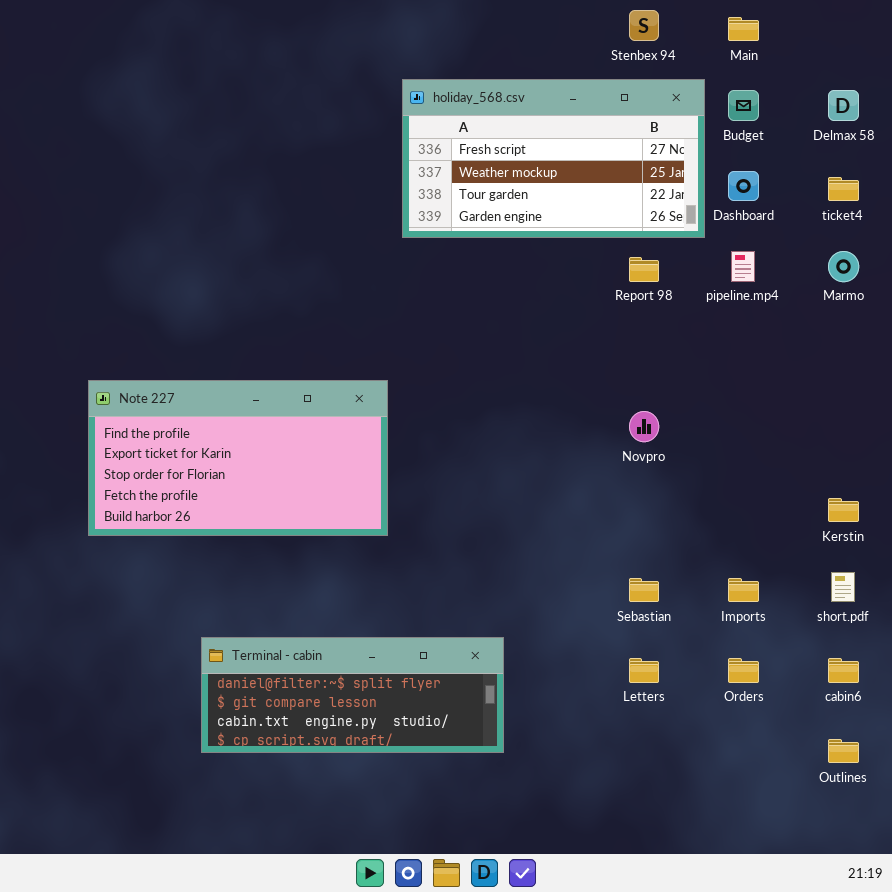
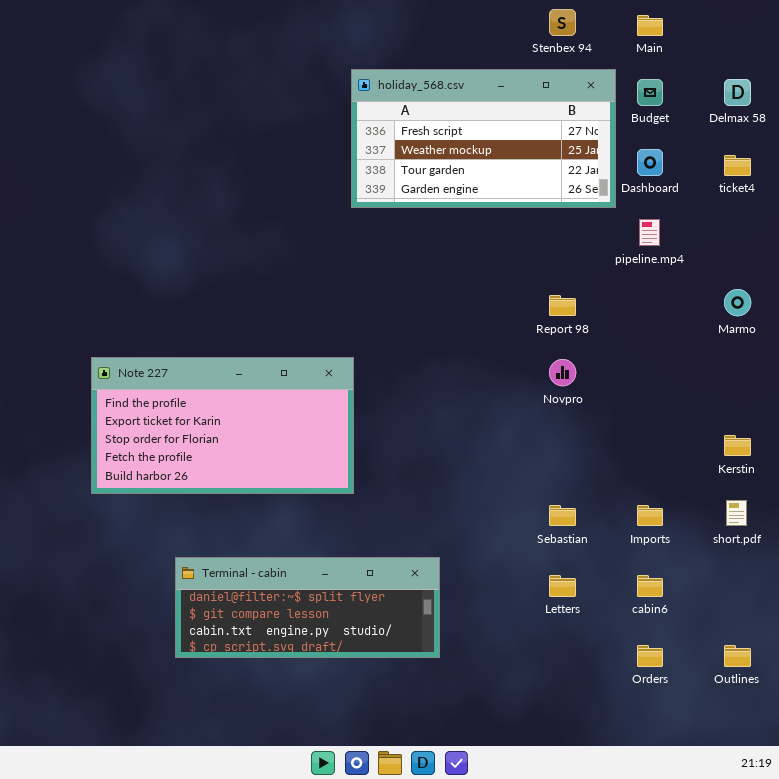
Marmo: [828,251,859,282] -> [724,289,751,316], moved
Report 98: [629,257,659,282] -> [549,295,576,316], moved
Note 227: [88,380,388,536] -> [91,357,354,494], moved
Orders: [728,658,759,683] -> [637,645,663,667], moved
cabin6: [828,658,859,683] -> [637,575,663,597], moved

